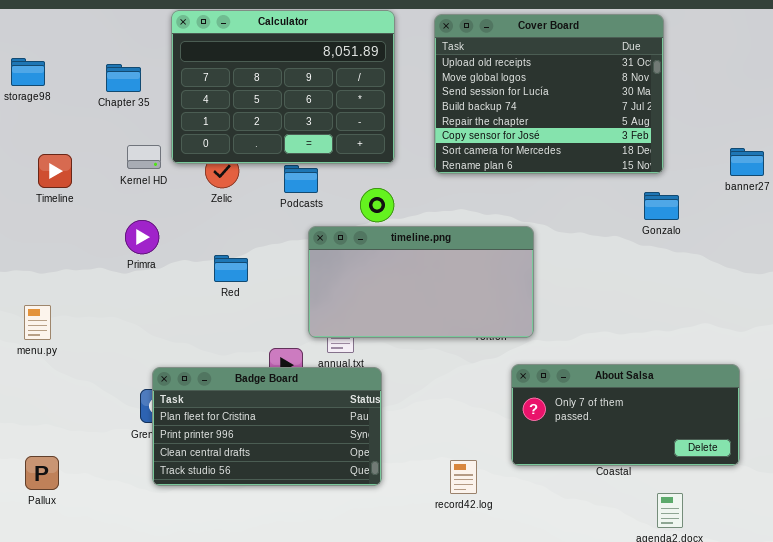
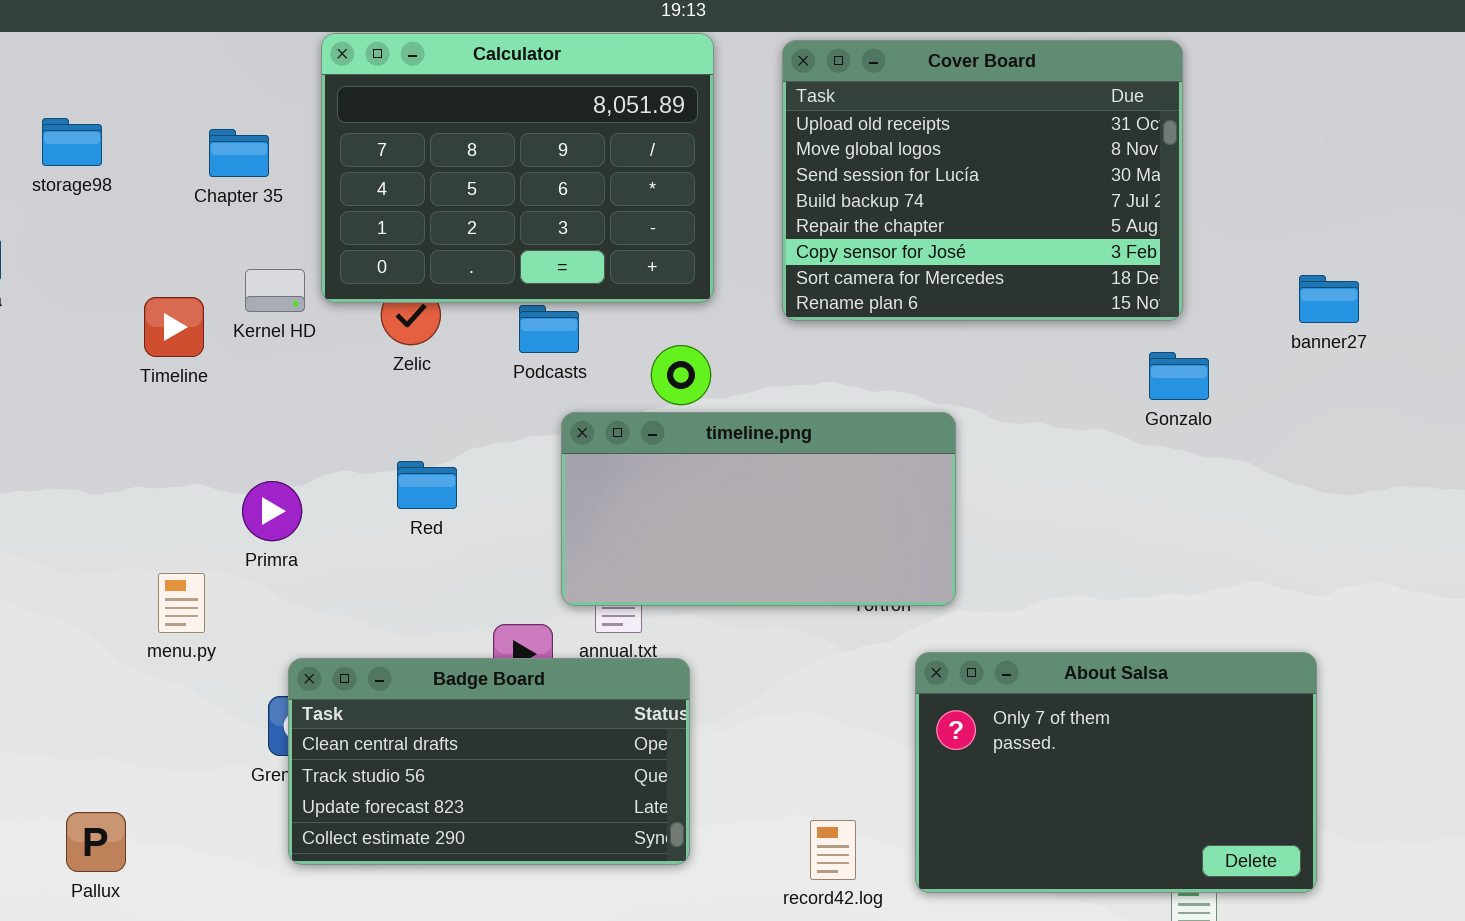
Timeline: [38,154,72,188] -> [144,297,204,357], moved
Primra: [125,220,159,254] -> [242,481,302,541], moved
menu.py: [24,305,51,340] -> [158,573,205,633], moved
About Salsa: [511,364,740,466] -> [915,652,1317,893], resized
Badge Board: [152,367,382,486] -> [288,658,690,865], scrolled down 2 rows

